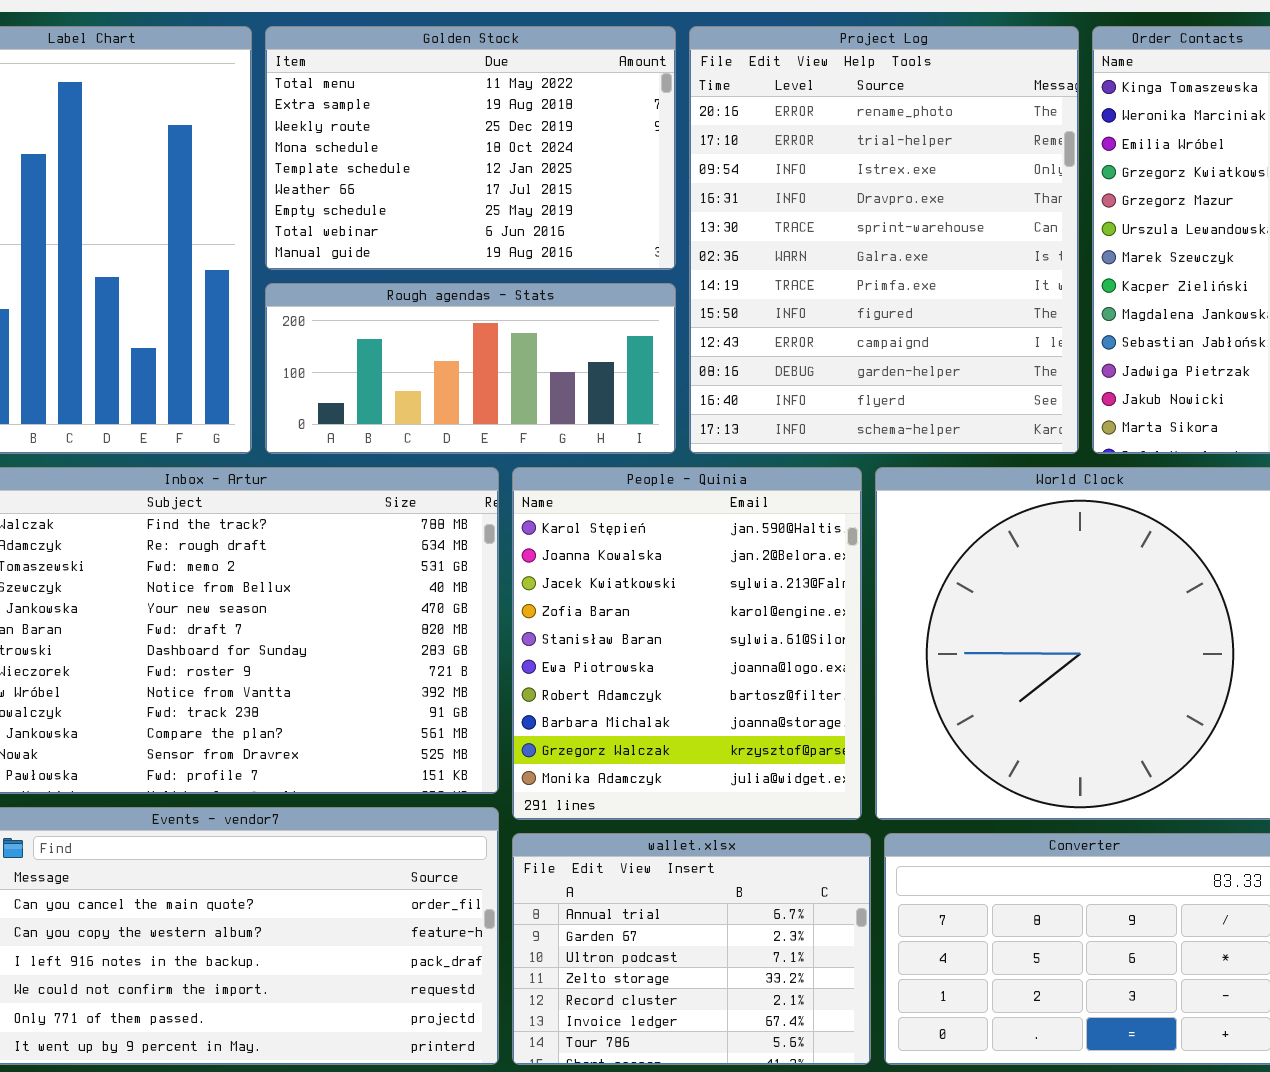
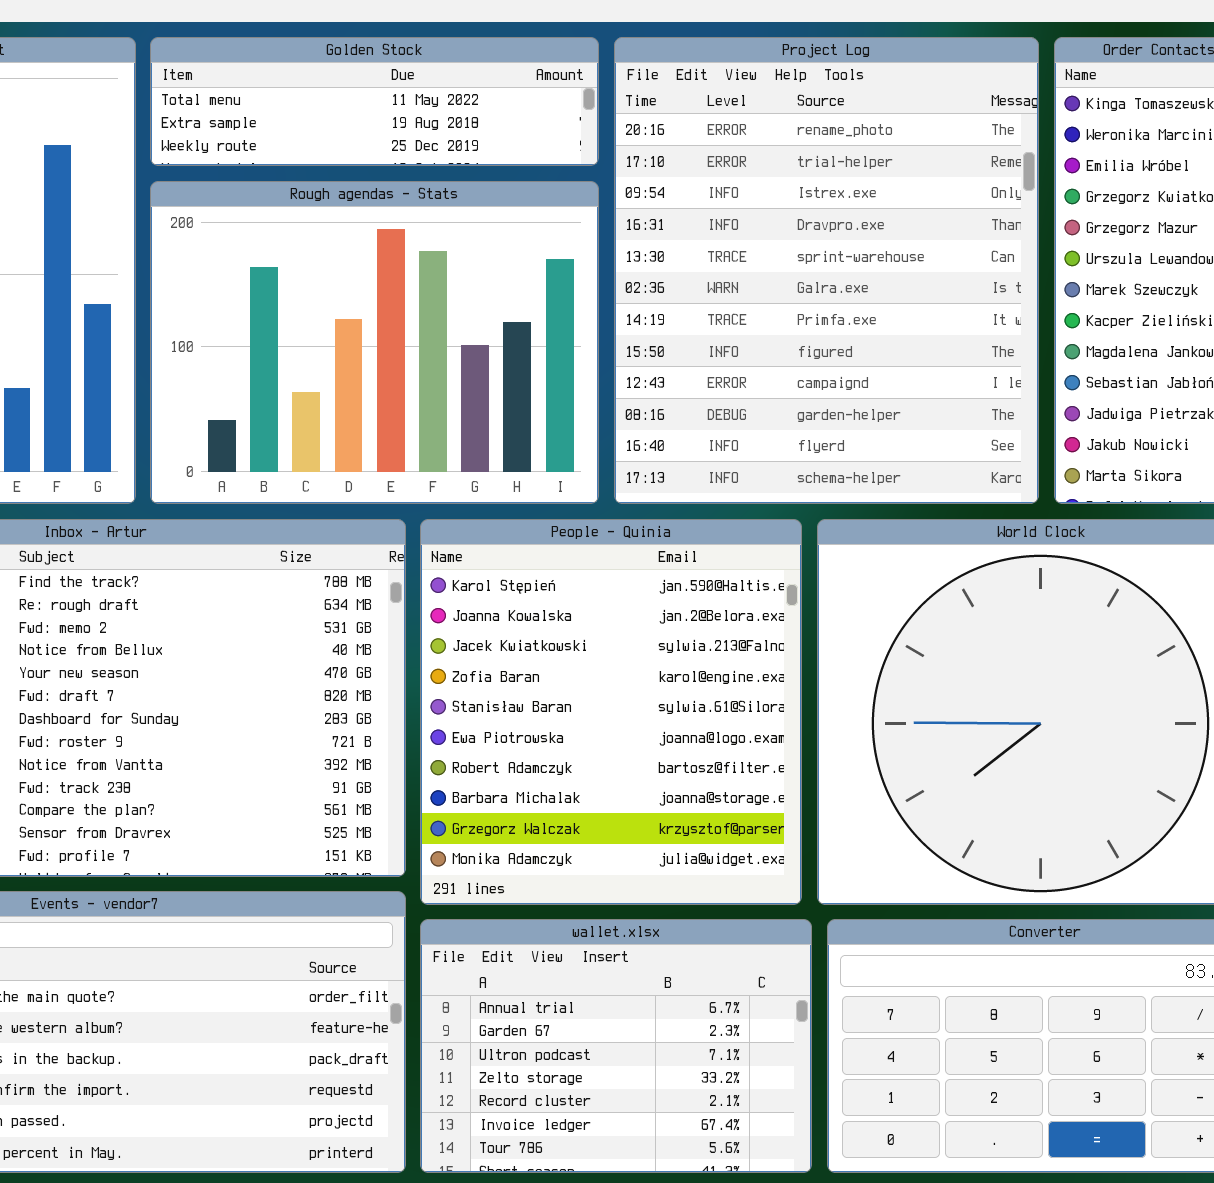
Golden Stock: [265,26,676,270] -> [150,37,599,166], resized
Rough agendas - Stats: [265,283,676,454] -> [150,181,599,504], resized

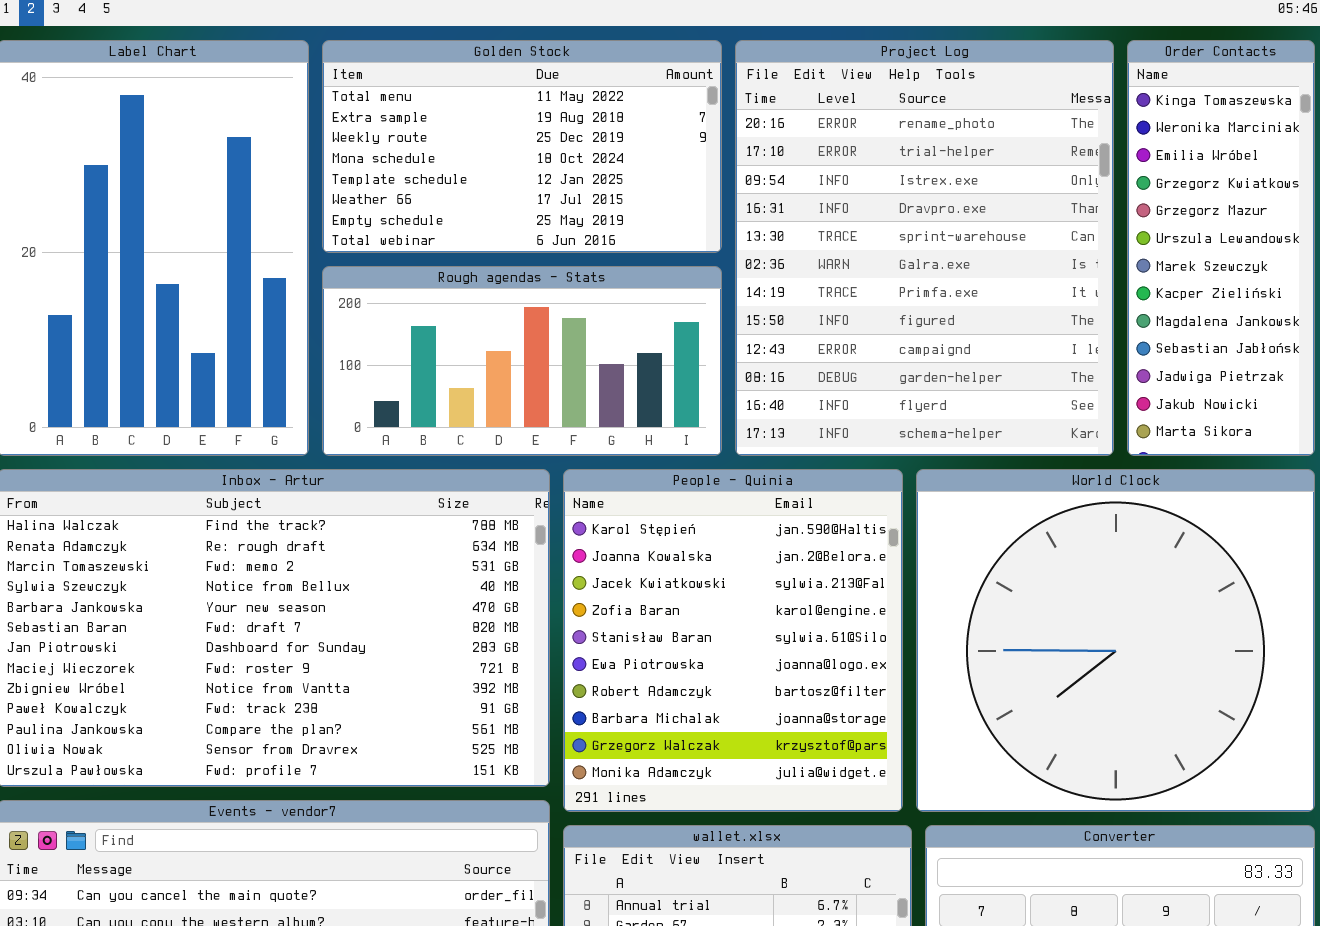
Golden Stock: [150,37,599,166] -> [322,40,722,253], resized
Rough agendas - Stats: [150,181,599,504] -> [322,266,722,456], resized

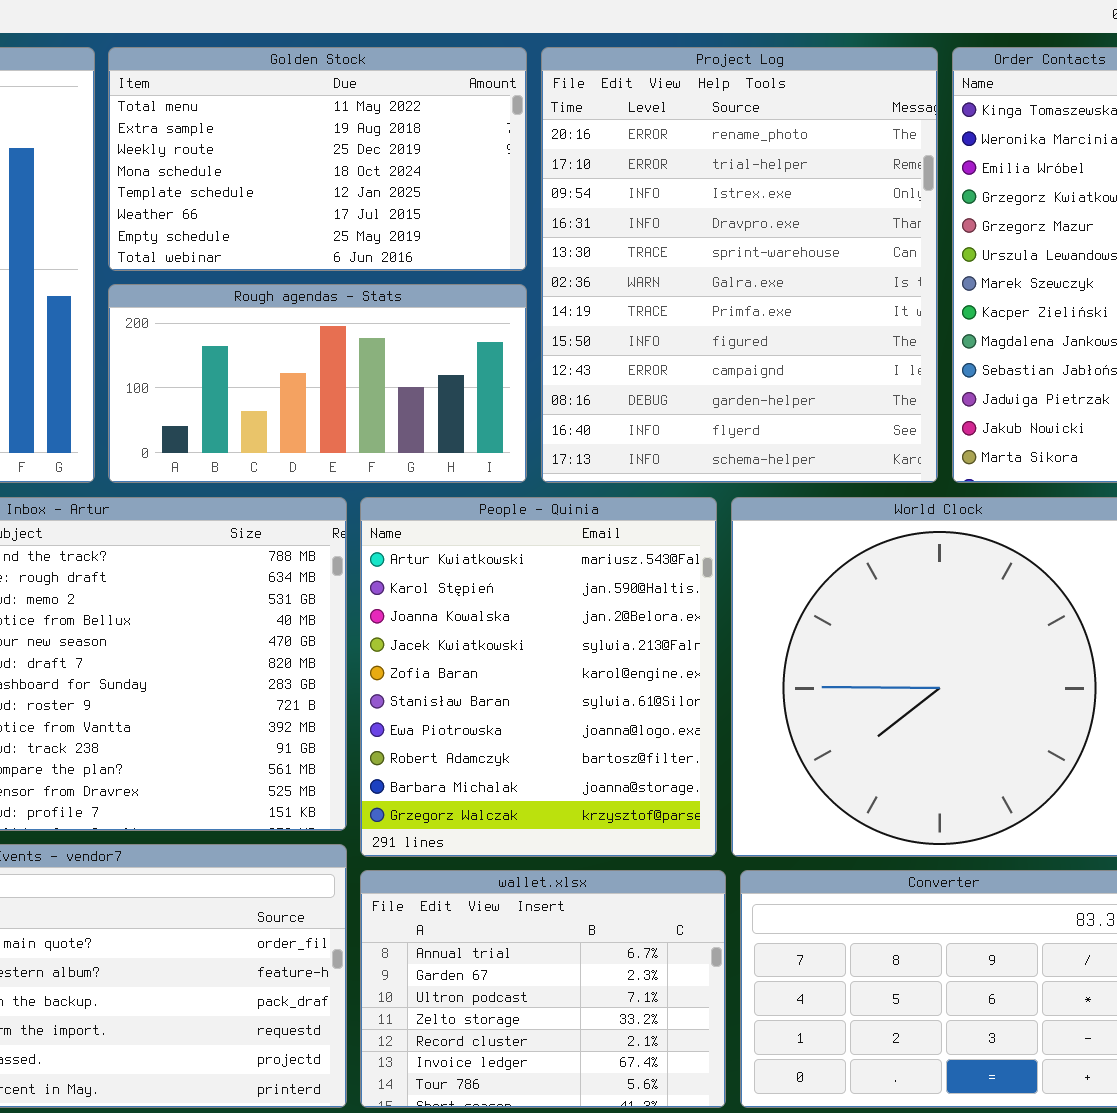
People - Quinia: [563,469,903,812] -> [360,497,717,857], scrolled up 1 row

